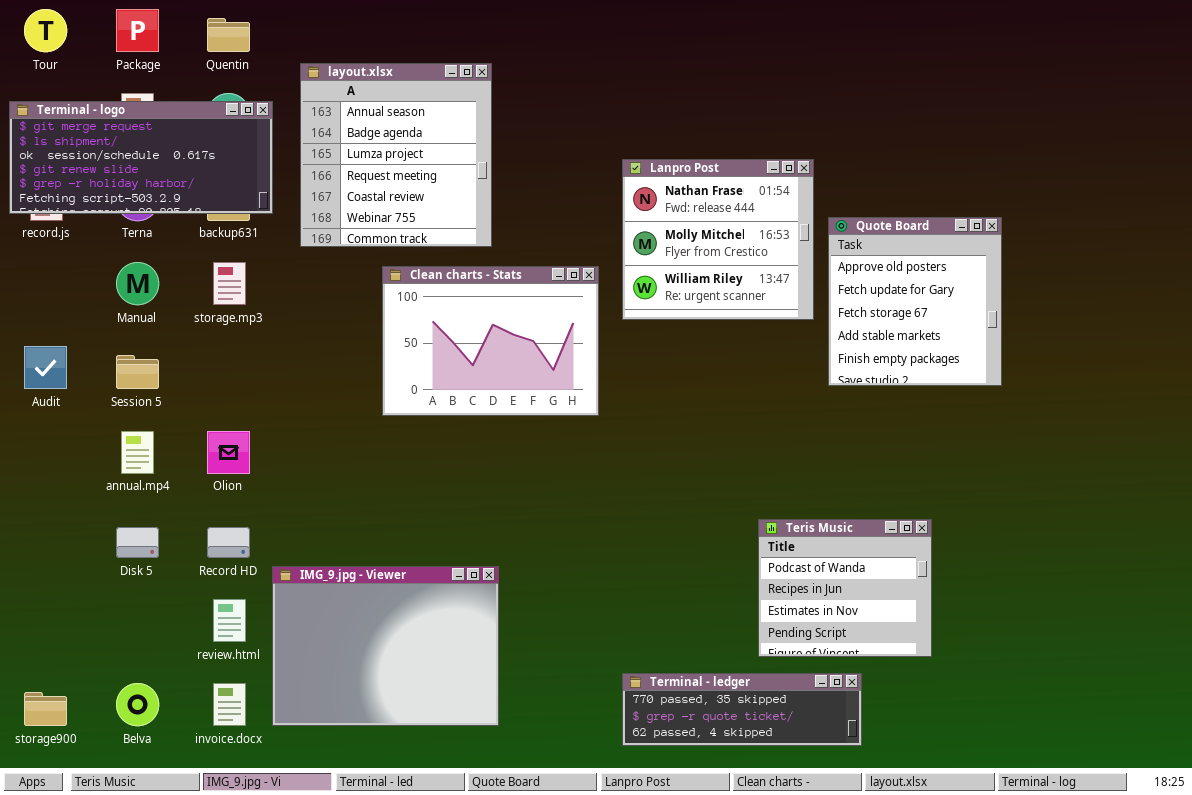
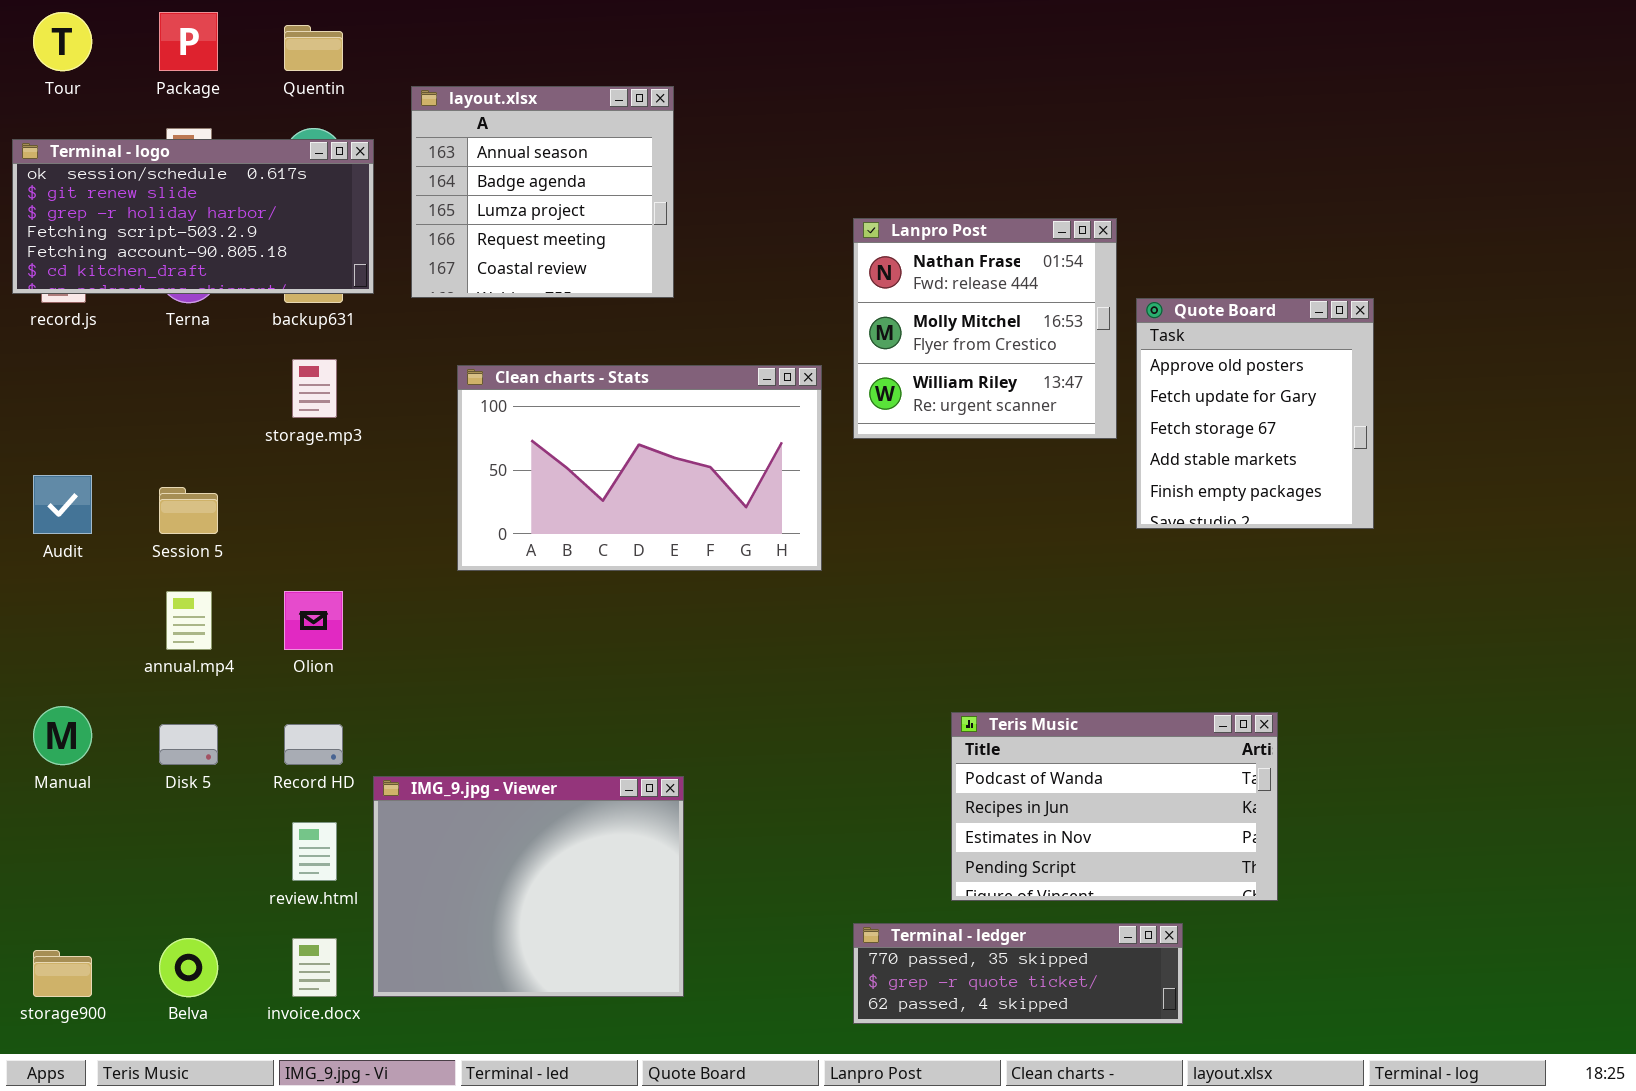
layout.xlsx: [300,63,492,247] -> [411,86,674,298], resized
Terminal - logo: [9,101,273,214] -> [12,139,374,294], scrolled down 2 rows
Manual: [116,262,159,305] -> [33,706,92,765], moved
Clean charts - Stats: [382,266,599,416] -> [457,365,822,571], resized
Teris Music: [758,519,932,657] -> [951,712,1278,901], resized

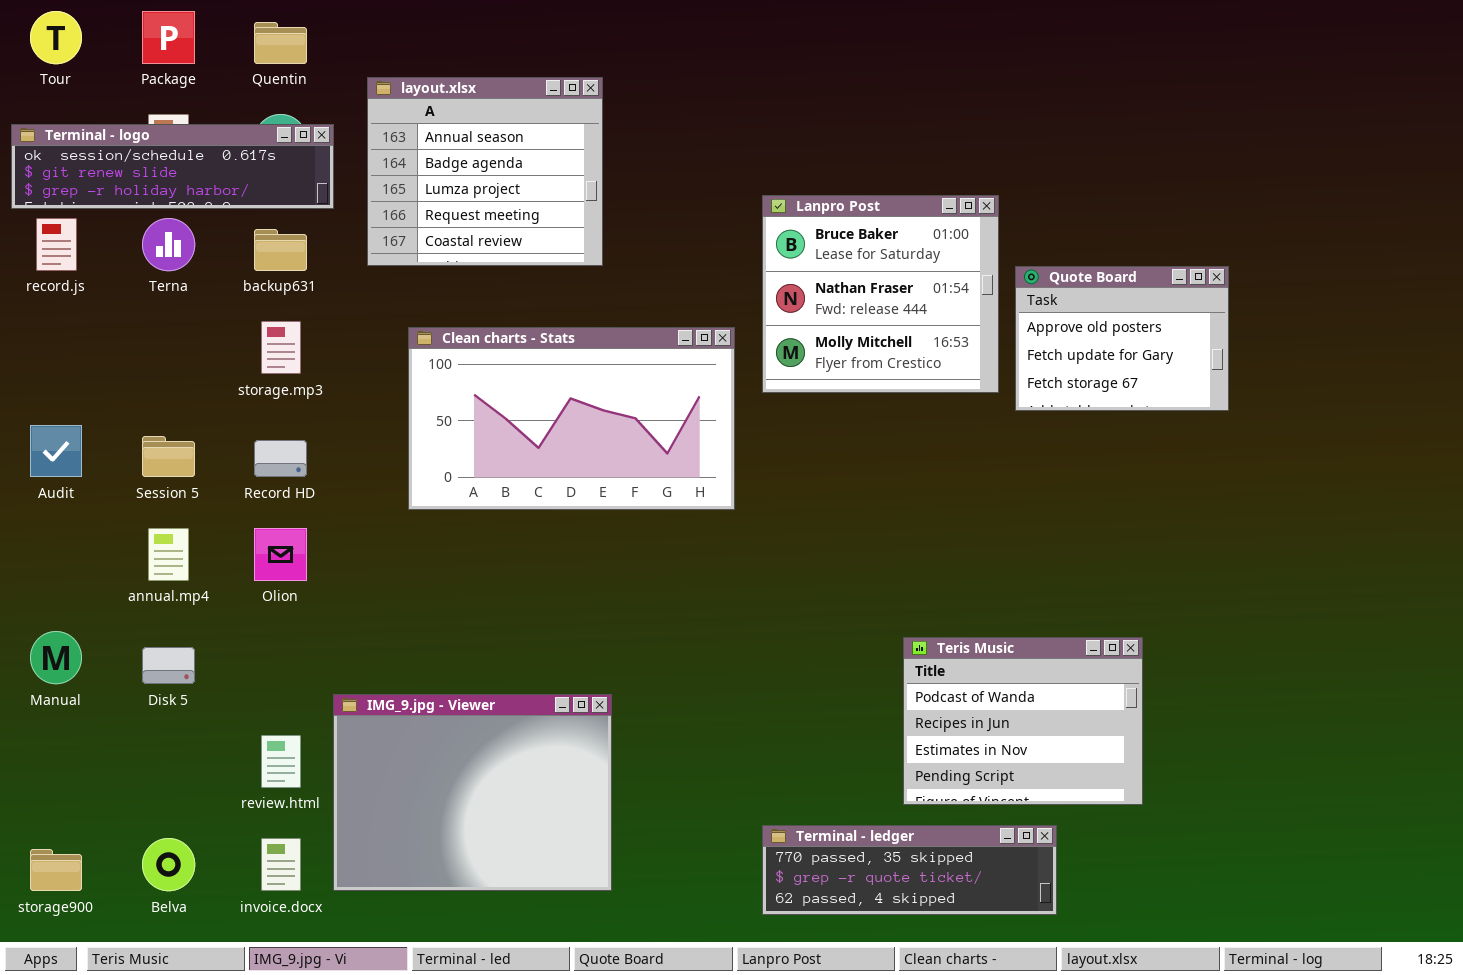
Terminal - logo: [12,139,374,294] -> [11,124,334,209], resized
Lanpro Post: [853,218,1117,439] -> [762,195,999,393], scrolled up 1 row
Quote Board: [1136,298,1374,529] -> [1015,266,1229,411], resized
Teris Music: [951,712,1278,901] -> [903,637,1143,805], resized
Record HD: [284,724,343,765] -> [254,440,307,477], moved

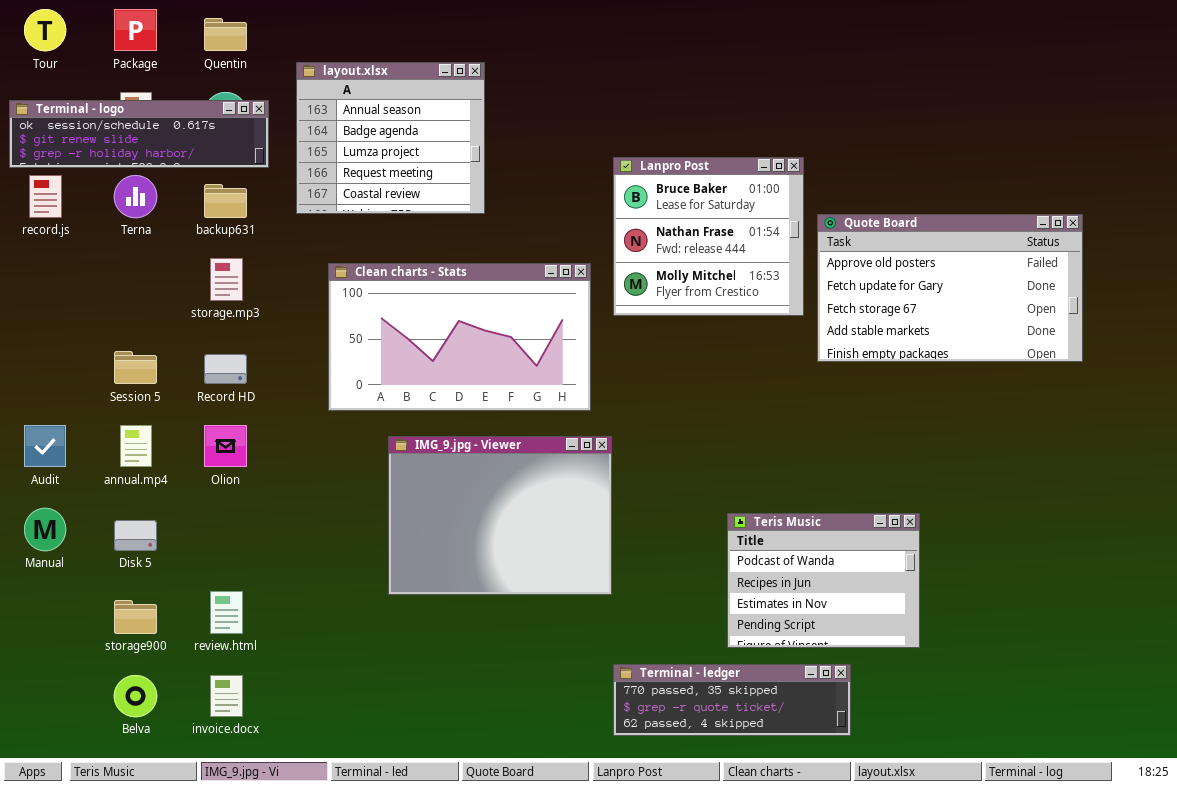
Quote Board: [1015,266,1229,411] -> [817,214,1083,362], resized
Audit: [30,425,82,477] -> [24,425,66,467], moved
IMG_9.jpg - Viewer: [333,694,612,891] -> [388,436,612,595], moved
storage900: [30,849,82,891] -> [114,600,157,634], moved

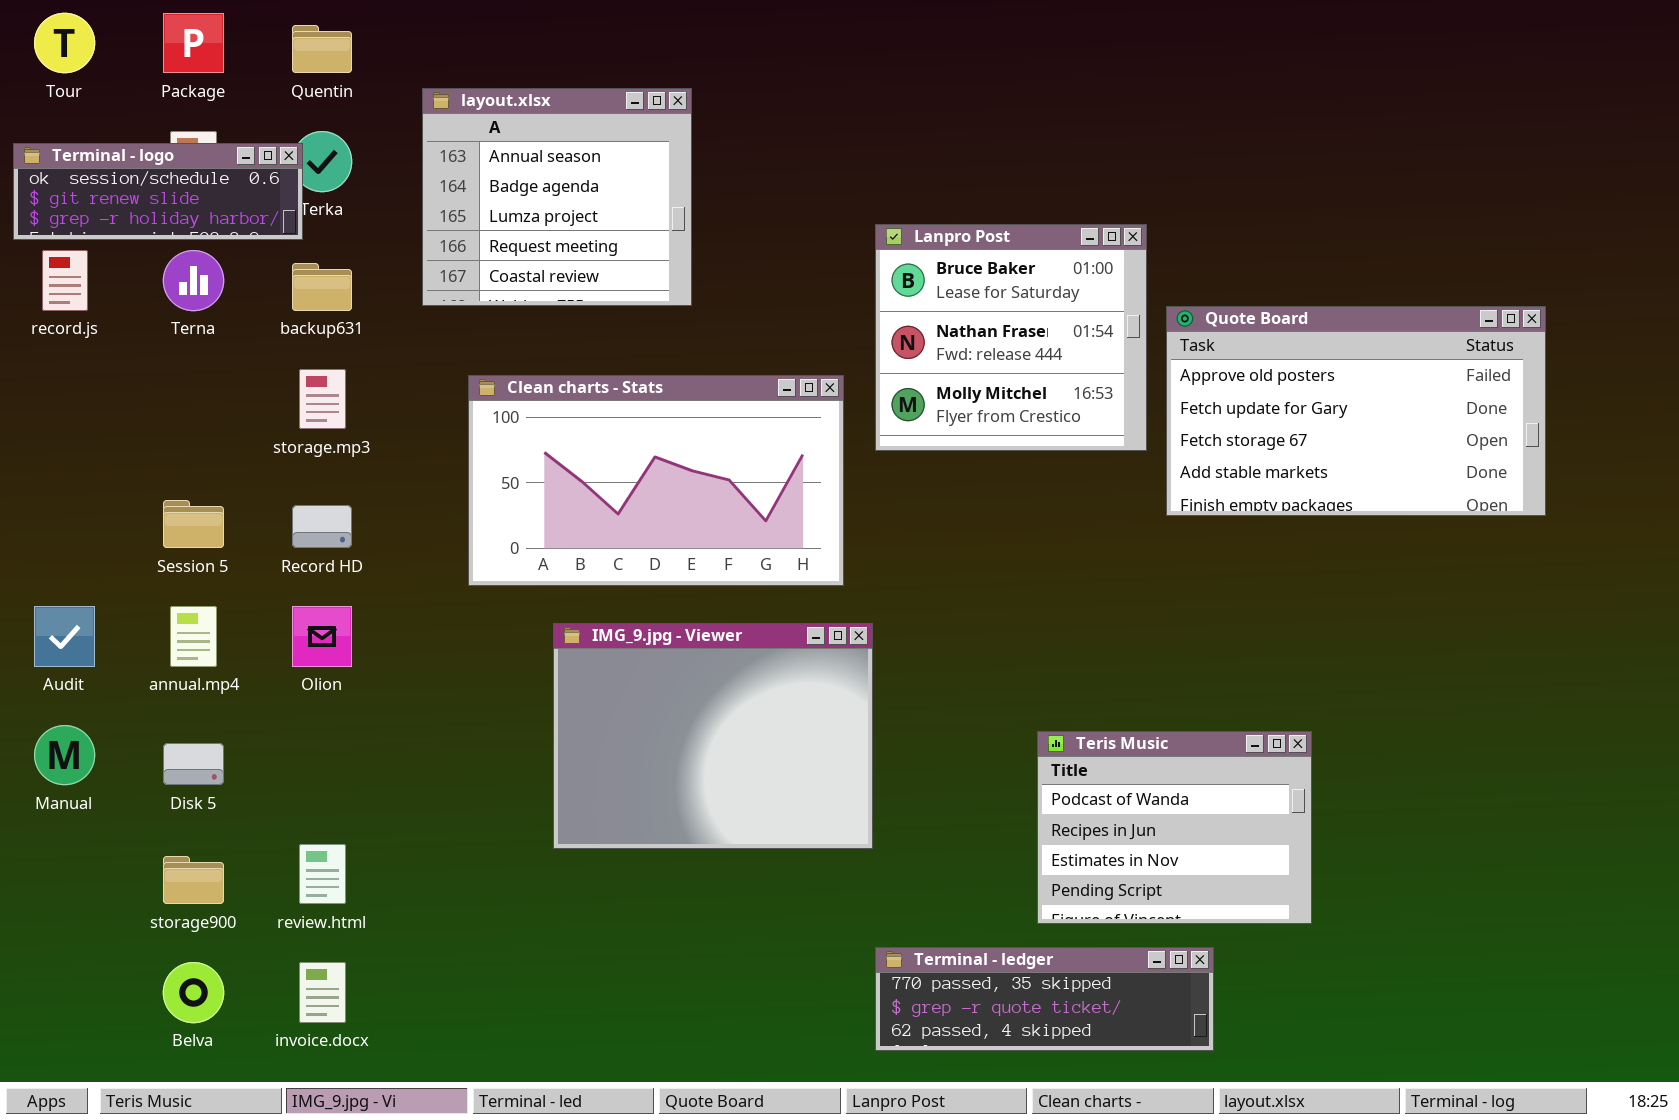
Terminal - logo: [9,100,269,168] -> [13,143,303,240], resized

